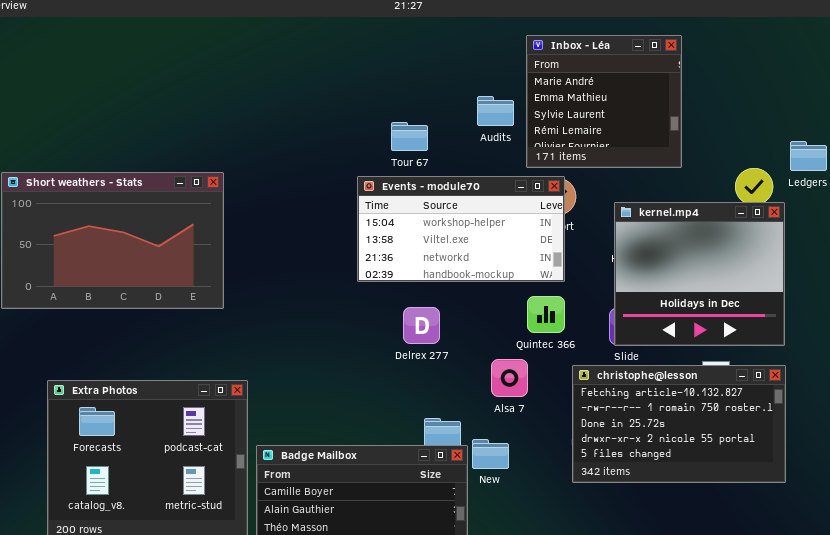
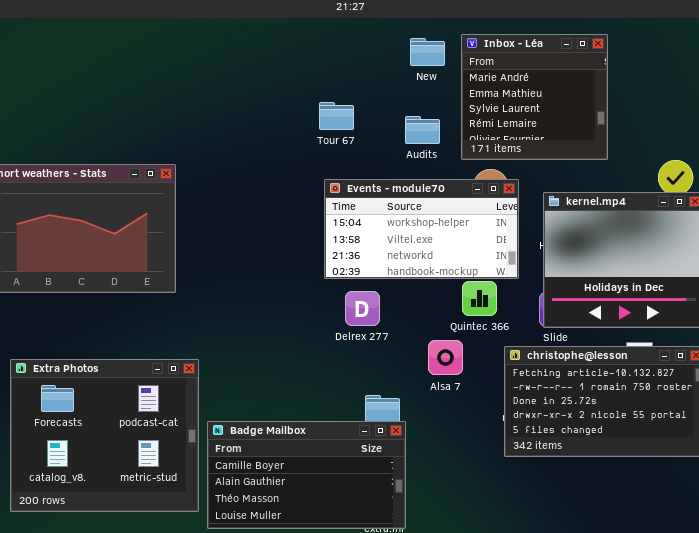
Audits: [477,96,514,126] -> [405,116,440,144], moved
Tour 67: [391,122,428,151] -> [319,102,354,130], moved
Events - module70: [357,176,565,282] -> [324,179,519,279], moved
New: [472,439,509,469] -> [410,38,445,66], moved

